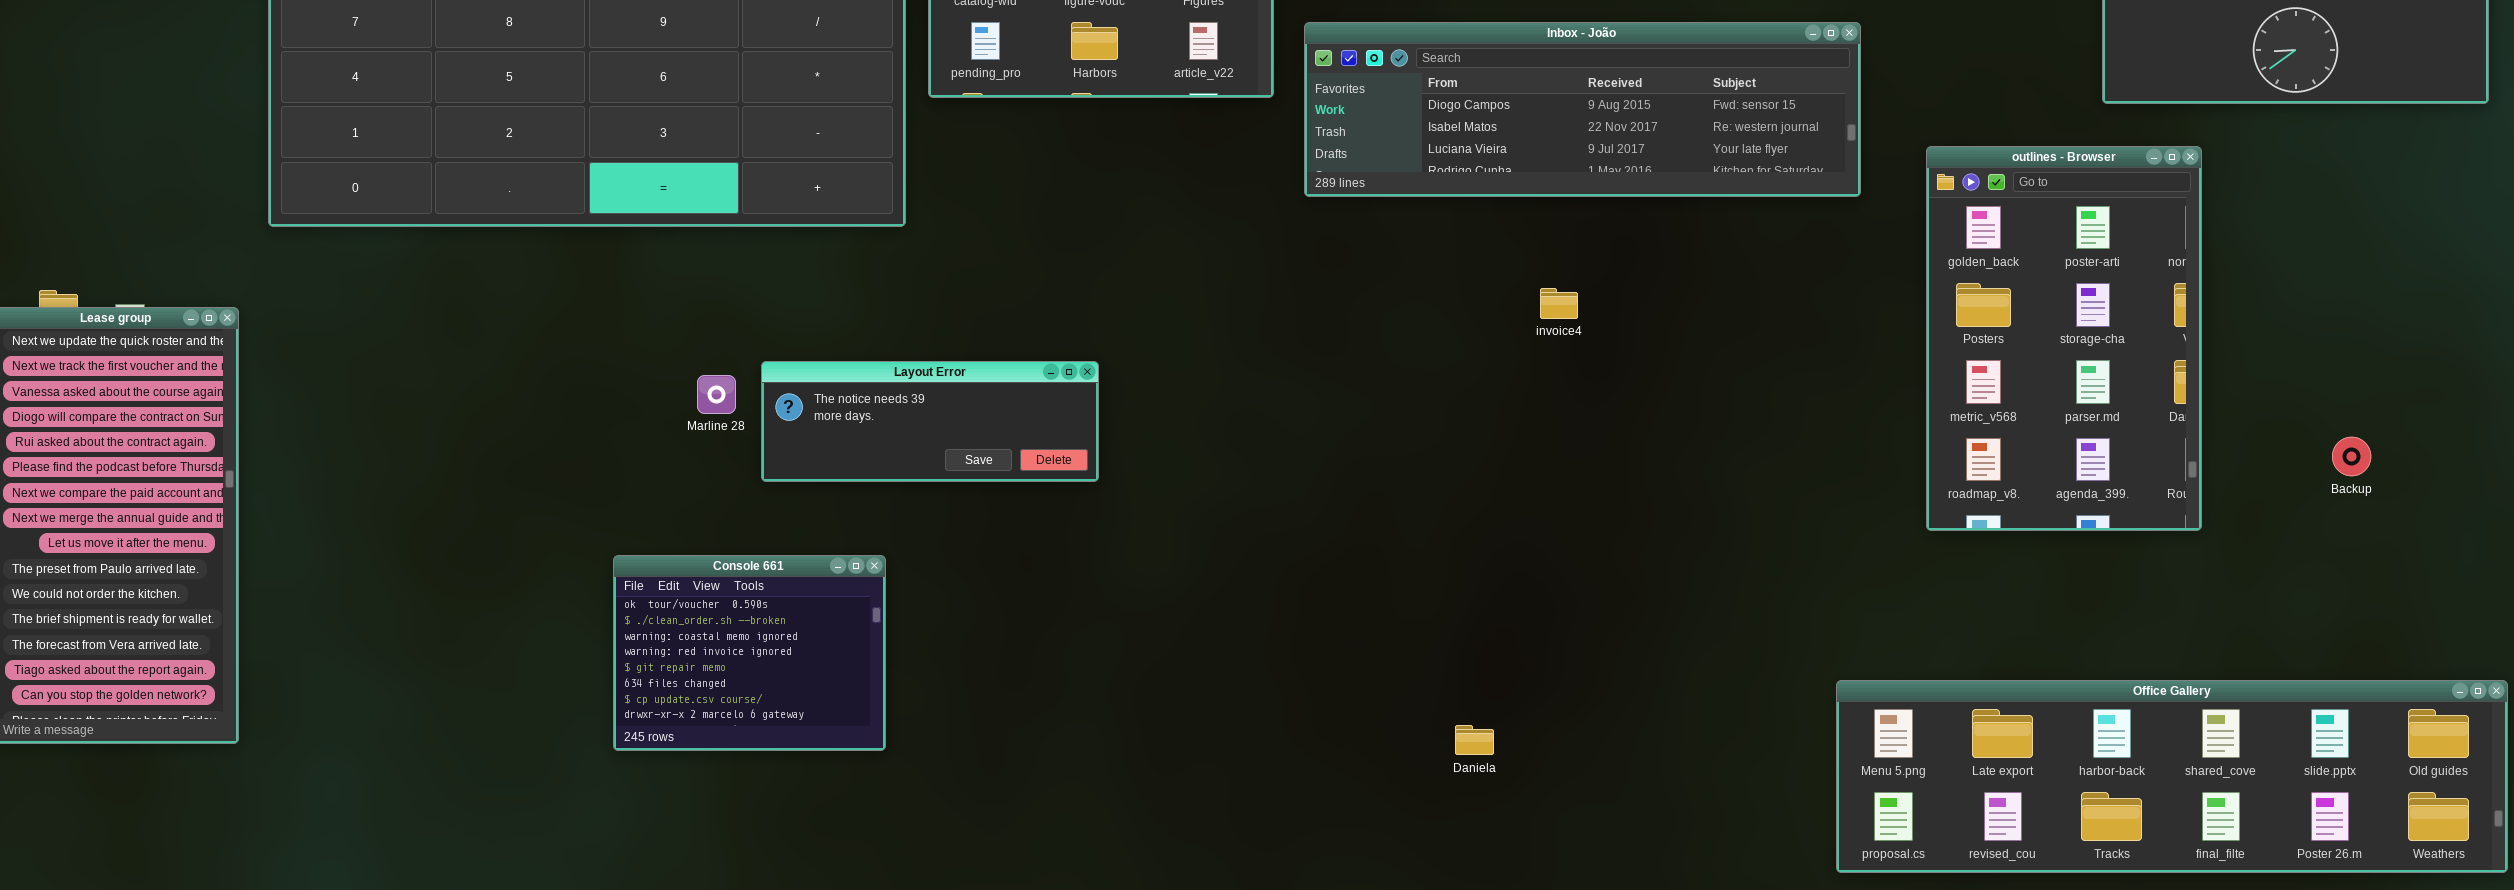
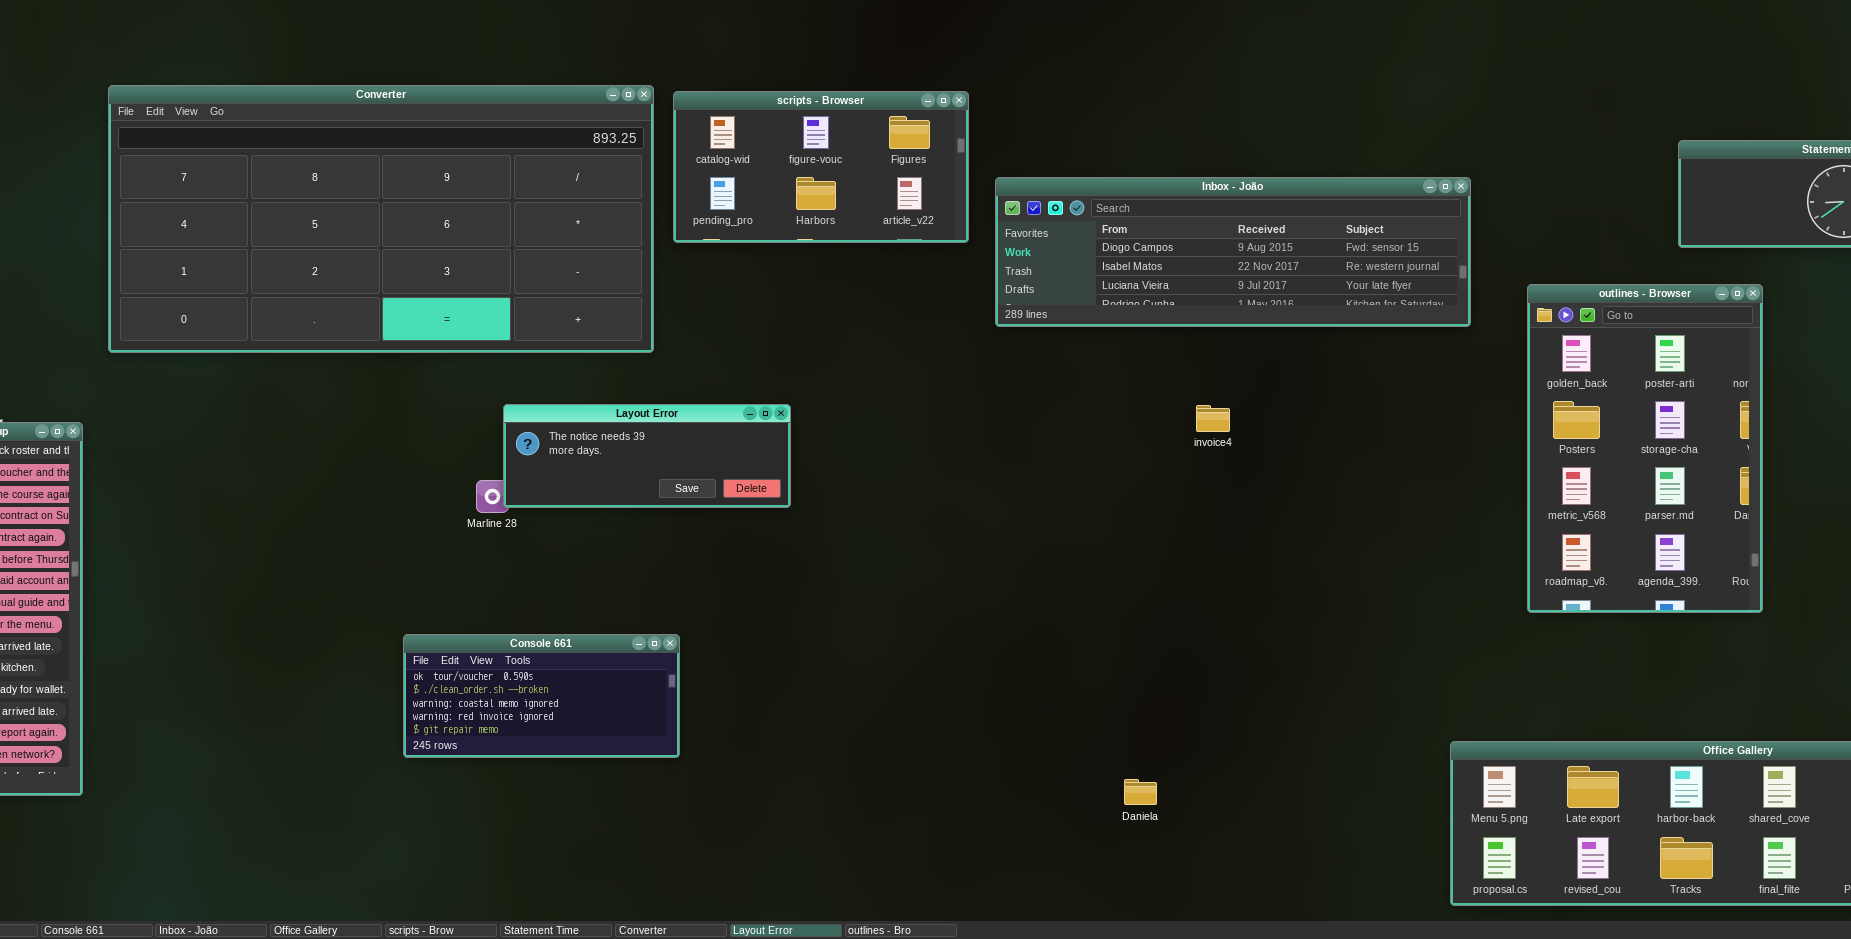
Layout Error: [761,361,1099,482] -> [503,404,791,508], moved
Console 661: [613,555,886,751] -> [403,634,680,758], resized

